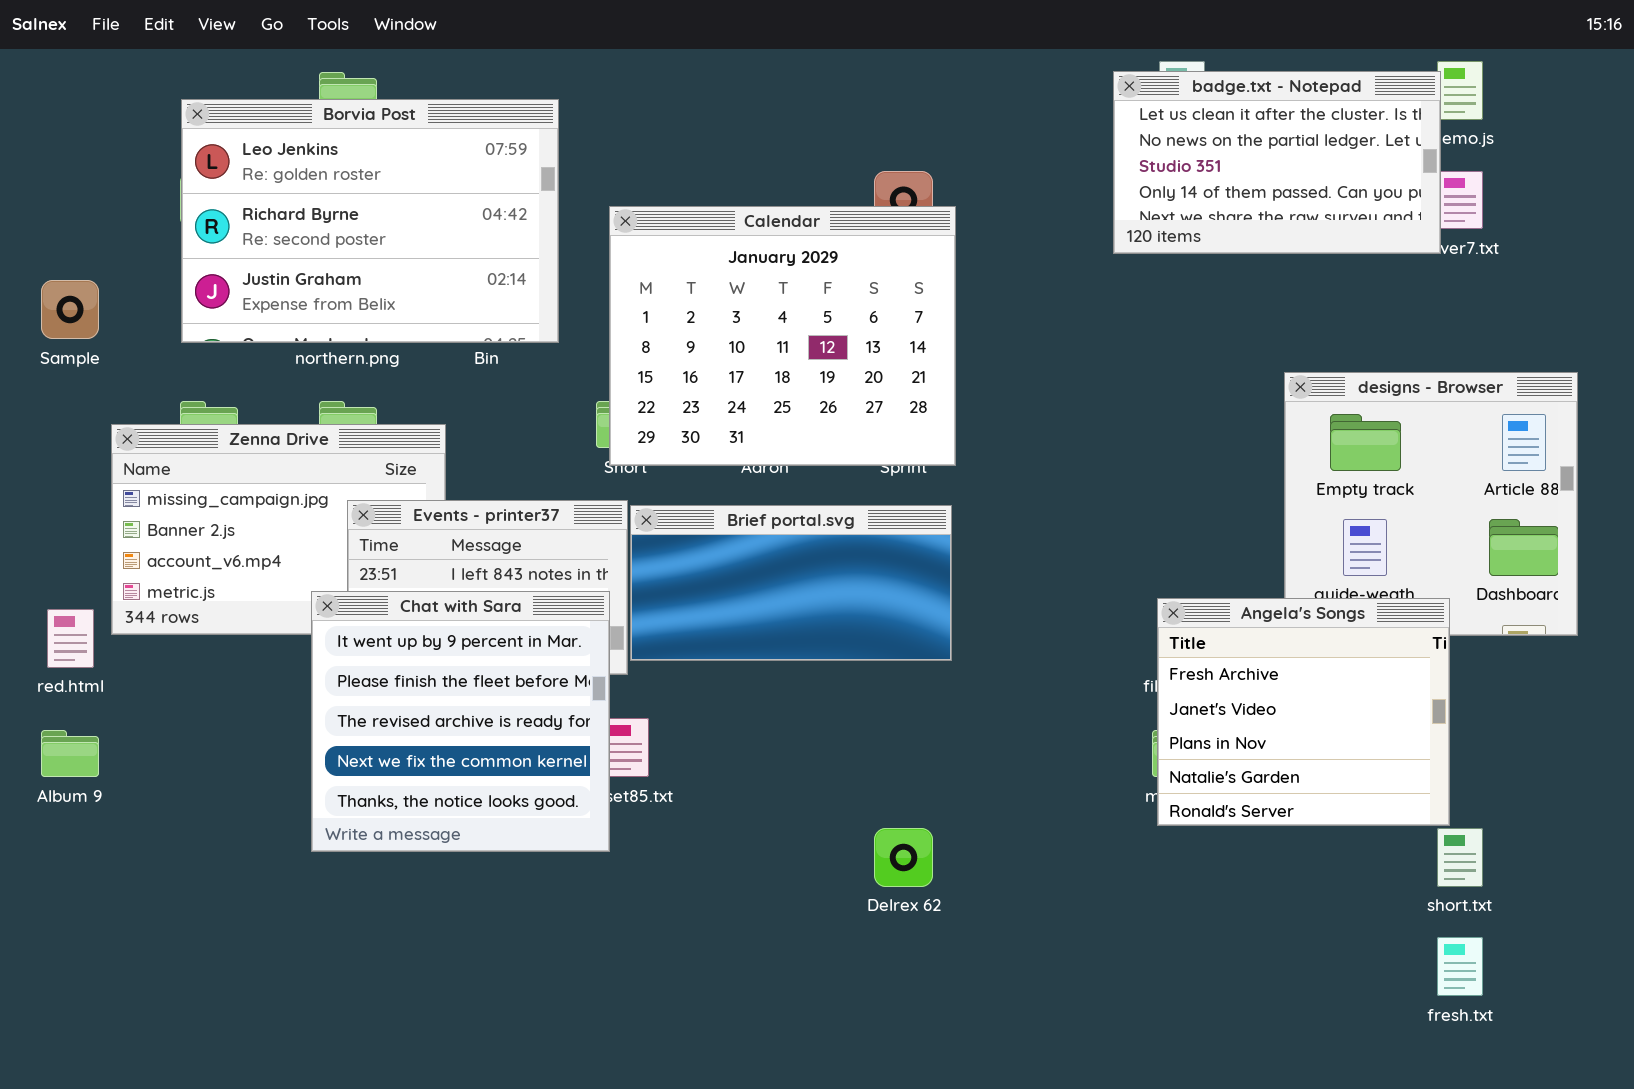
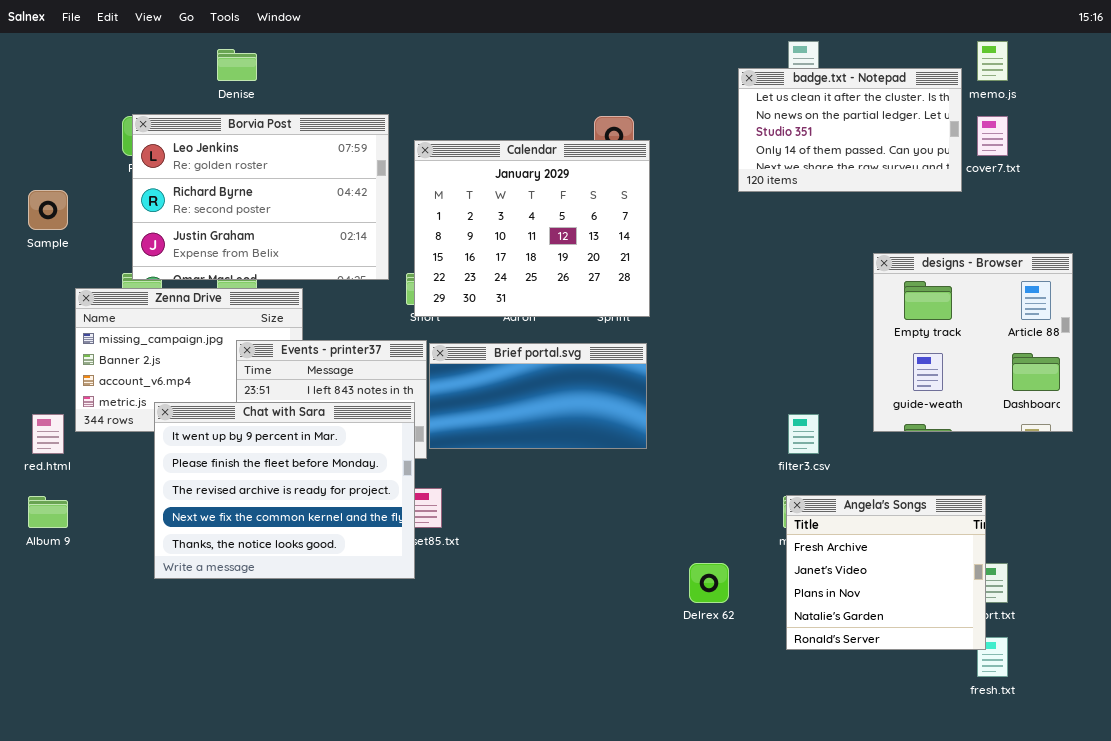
badge.txt - Notepad: [1113,71,1441,254] -> [738,68,962,192], moved
Borvia Post: [181,99,559,343] -> [132,114,389,280], moved
Chat with Sara: [311,591,610,852] -> [154,402,415,579], resized
Angela's Songs: [1157,598,1450,826] -> [786,495,986,650], moved
Delrex 62: [874,828,933,887] -> [689,563,729,603], moved

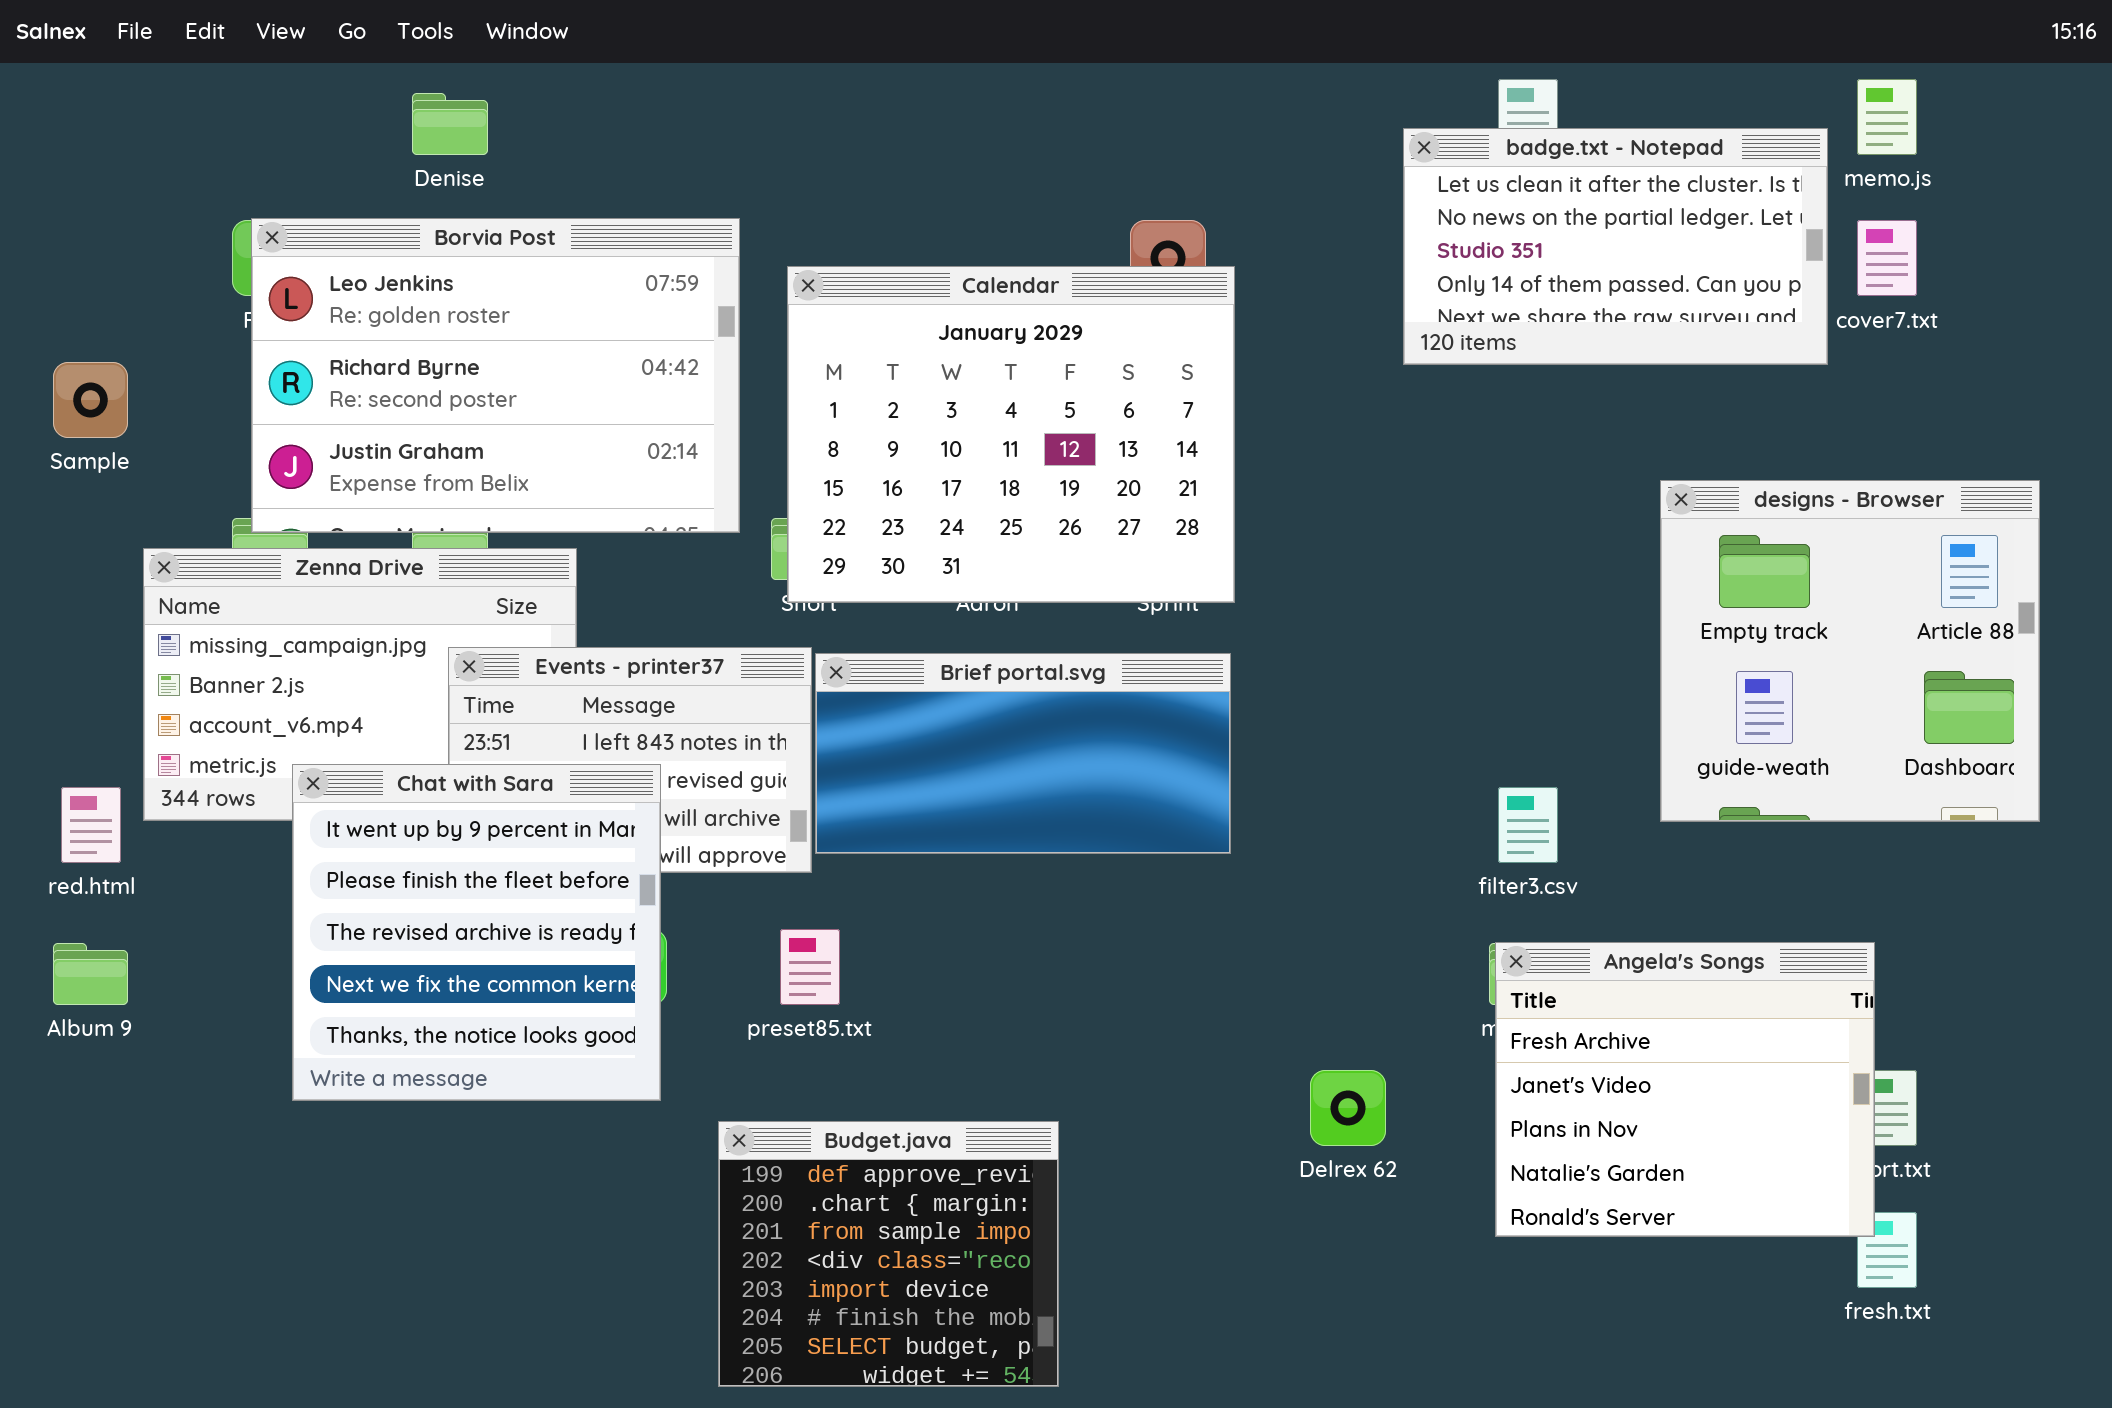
Chat with Sara: [154,402,415,579] -> [292,764,661,1101], resized
Budget.java: none -> [718,1121,1059,1387], opened

